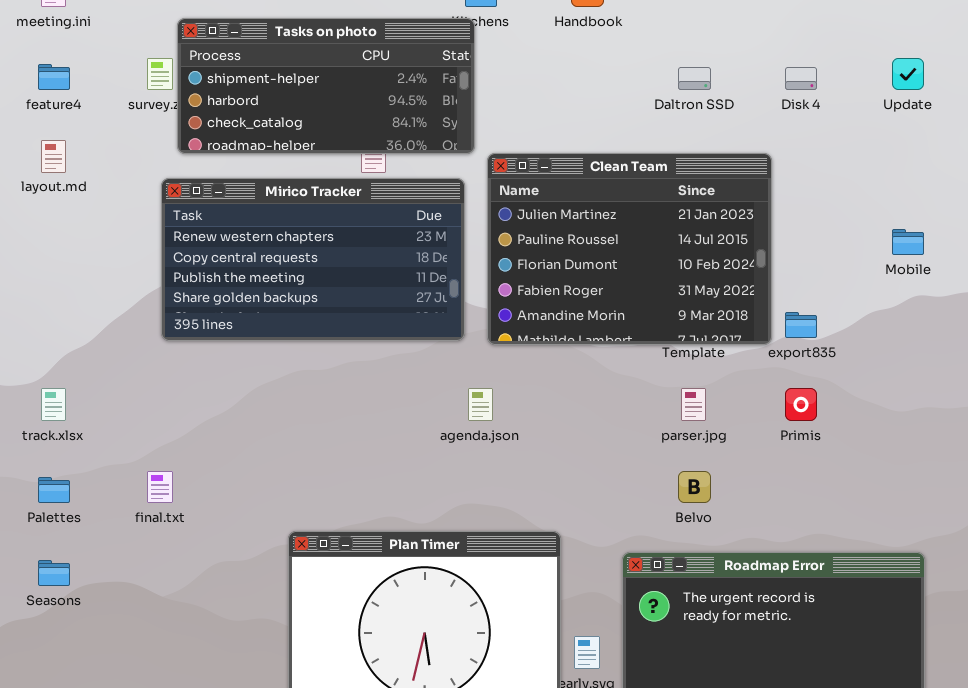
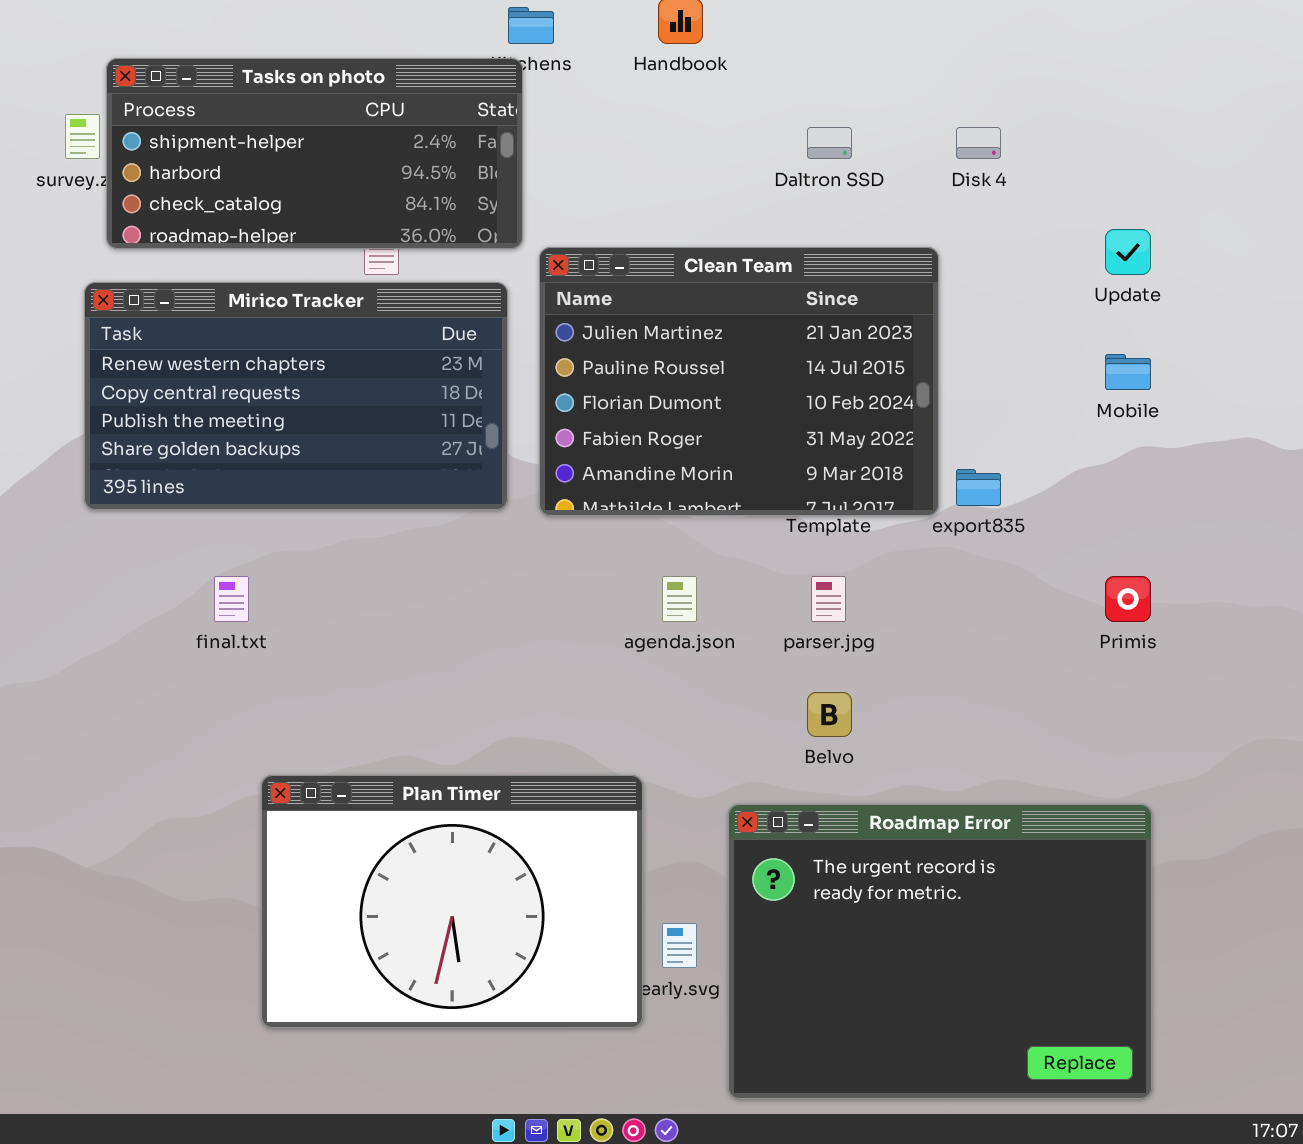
Update: [892,58,924,90] -> [1105,229,1151,275], moved
agenda.json: [468,388,493,421] -> [662,576,697,622], moved
Primis: [785,388,817,421] -> [1105,576,1151,622], moved
final.txt: [147,471,173,503] -> [214,576,249,622], moved

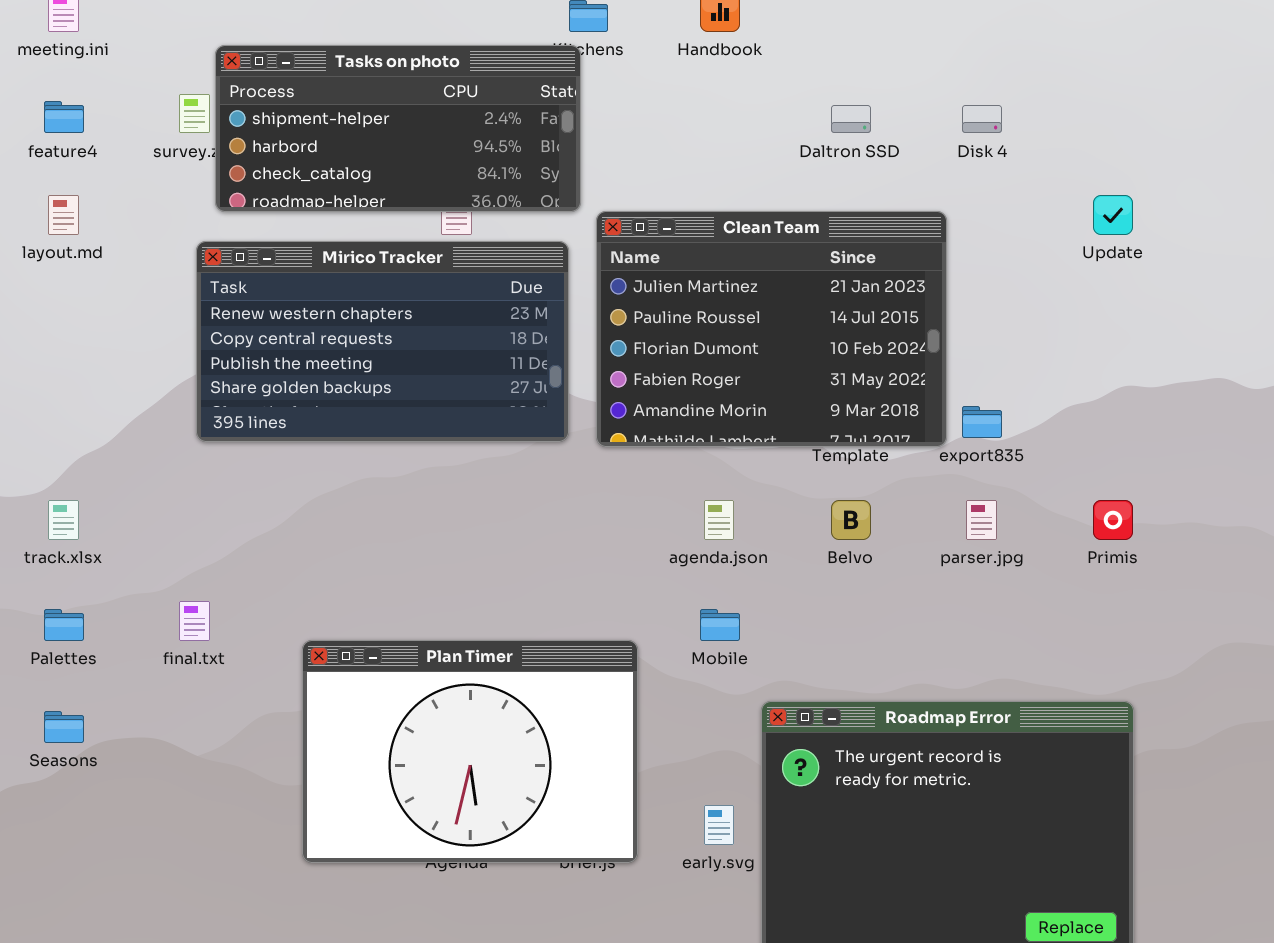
Mobile: [1105,354,1151,390] -> [700,609,740,641], moved
final.txt: [214,576,249,622] -> [179,601,210,641], moved
parser.jpg: [811,576,846,622] -> [966,500,997,540], moved
Belvo: [807,692,852,737] -> [831,500,871,540], moved
Plan Timer: [261,775,643,1028] -> [302,640,638,863], moved

